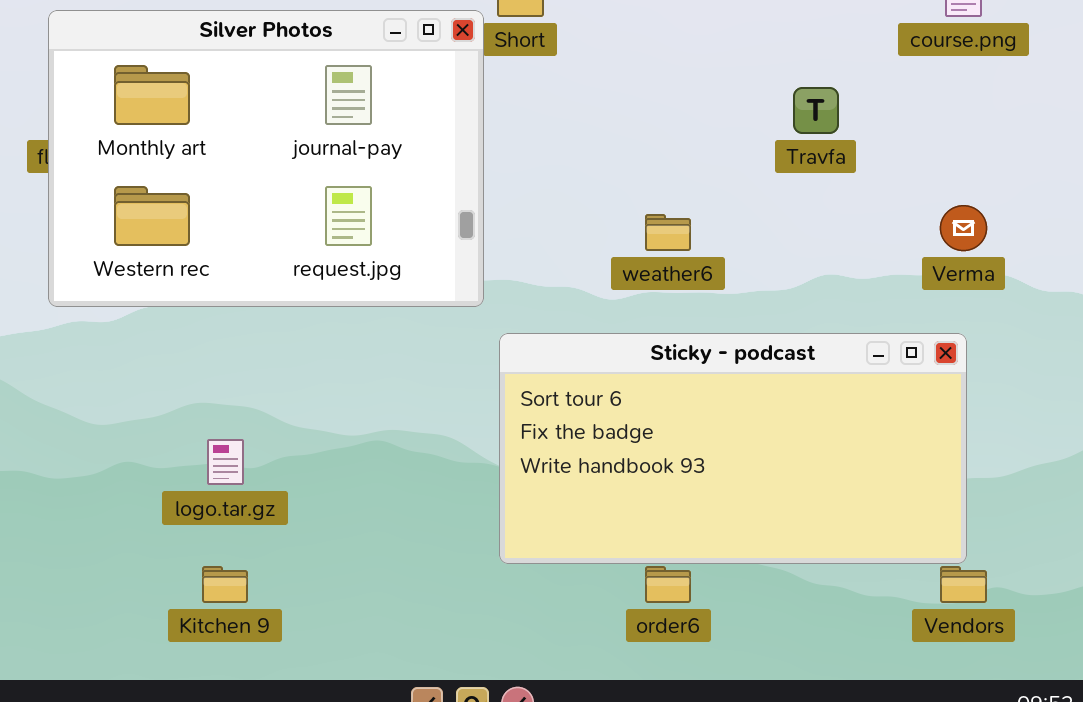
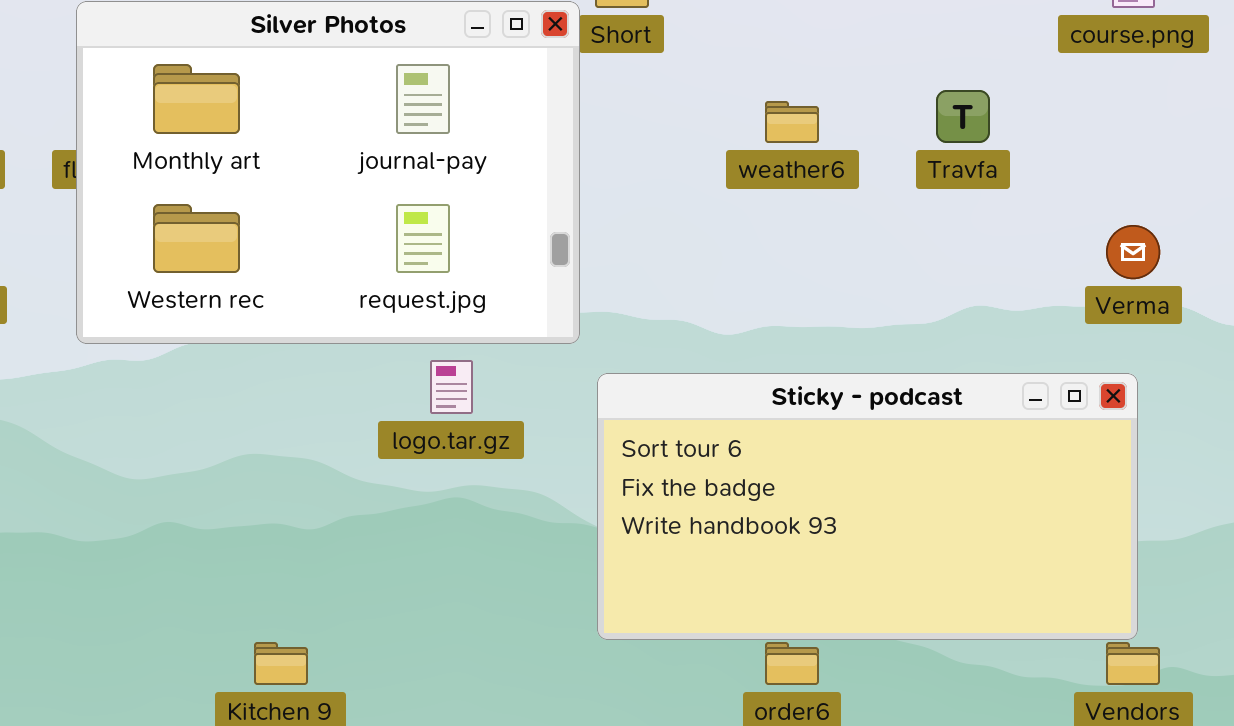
weather6: [645,214,691,251] -> [765,101,819,143], moved
logo.tar.gz: [207,439,244,485] -> [430,360,473,414], moved

